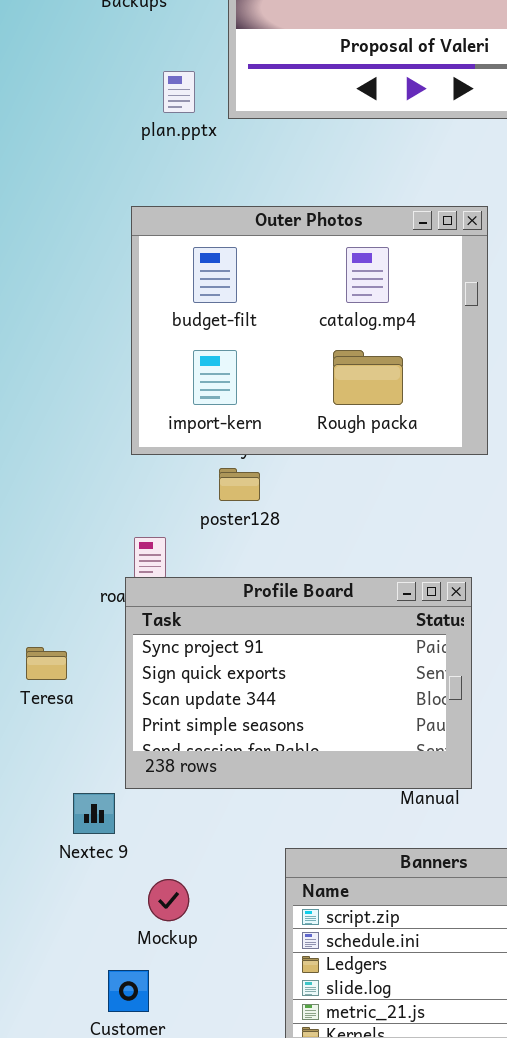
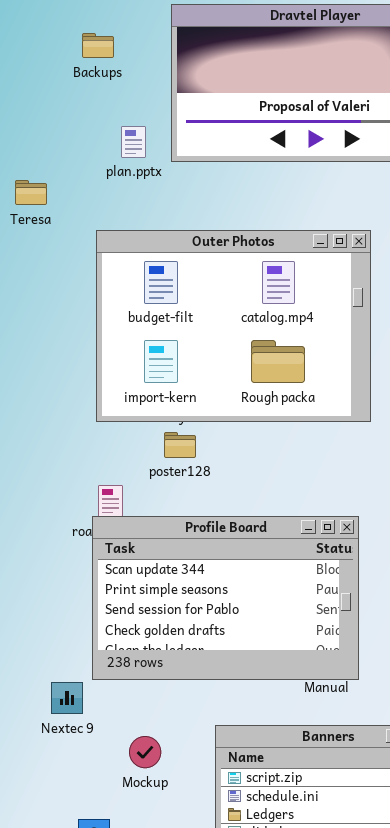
Profile Board: [125,577,472,789] -> [92,516,359,680], scrolled down 2 rows
Teresa: [26,647,67,680] -> [15,180,47,205], moved
Mockup: [148,879,189,921] -> [129,736,161,768], moved

